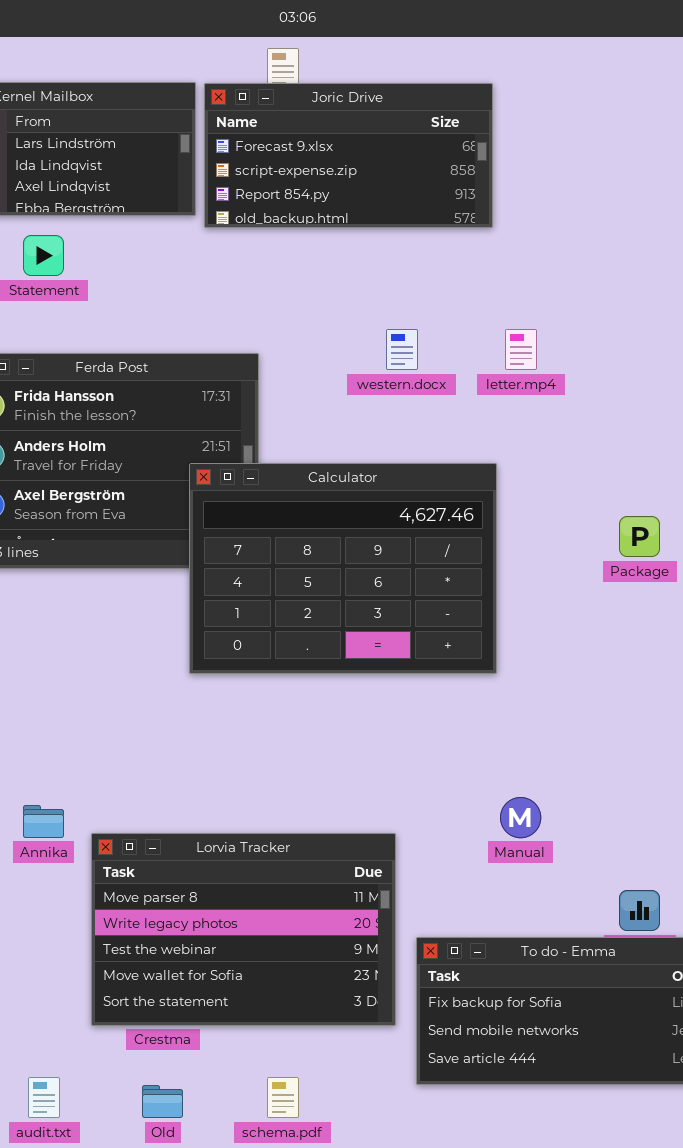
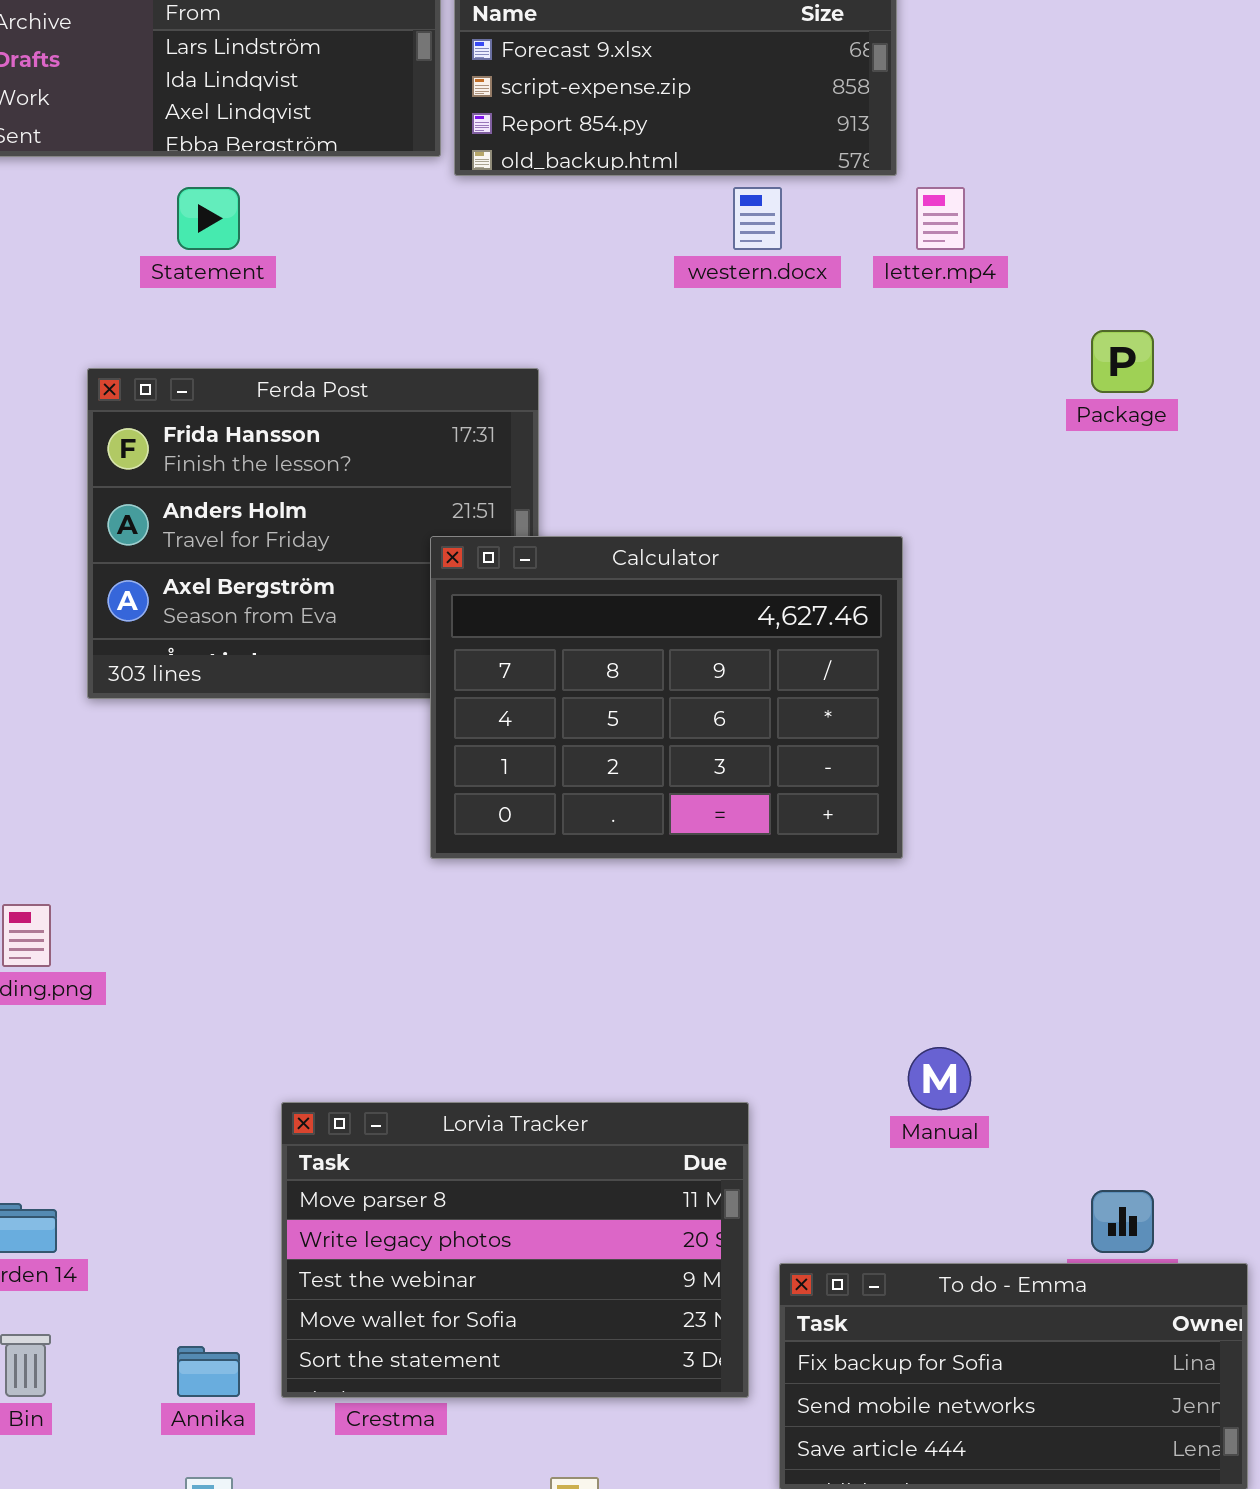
western.docx: [386,329,418,370] -> [733,187,782,250], moved
letter.mp4: [505,329,537,370] -> [916,187,965,250], moved
Package: [619,516,660,557] -> [1091,330,1154,393], moved
Annika: [23,805,64,838] -> [177,1346,240,1397], moved

